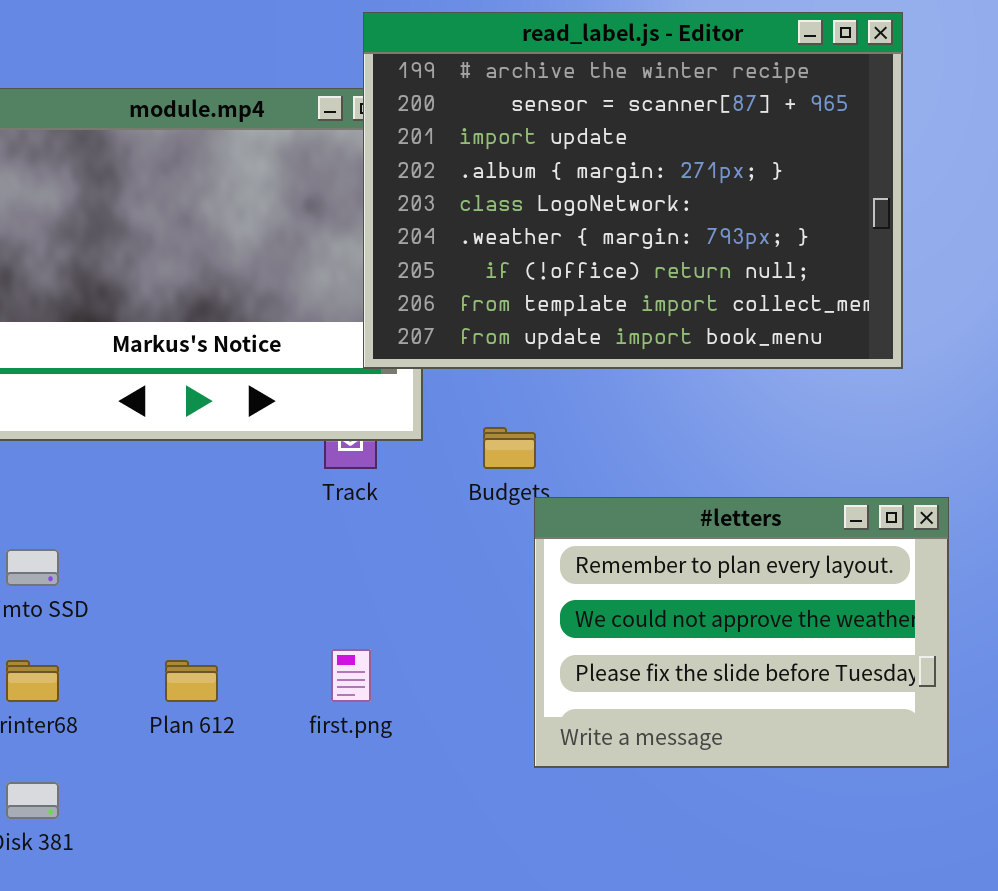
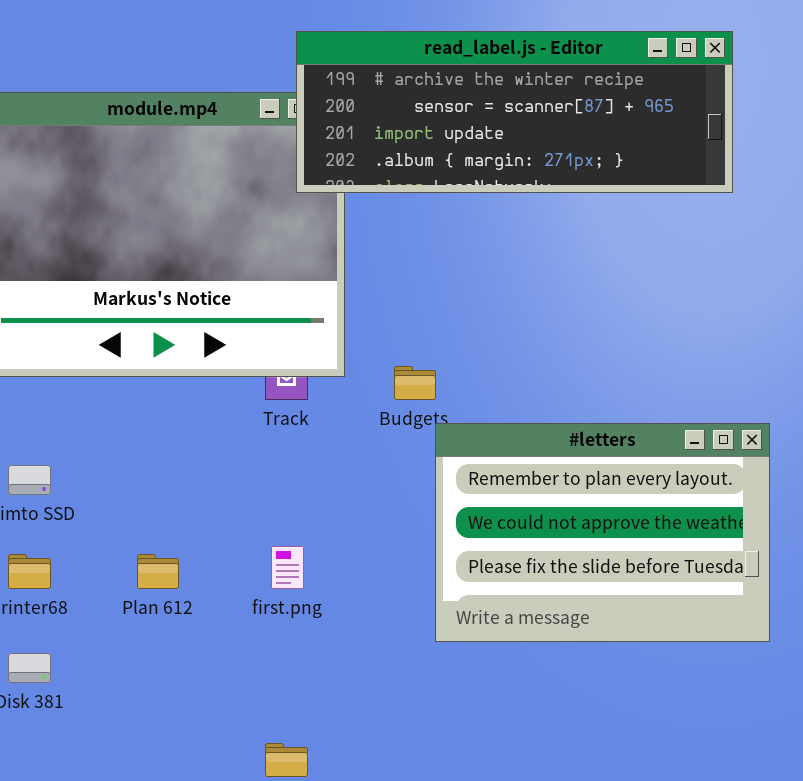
read_label.js - Editor: [363,12,903,369] -> [296,31,733,193], resized

